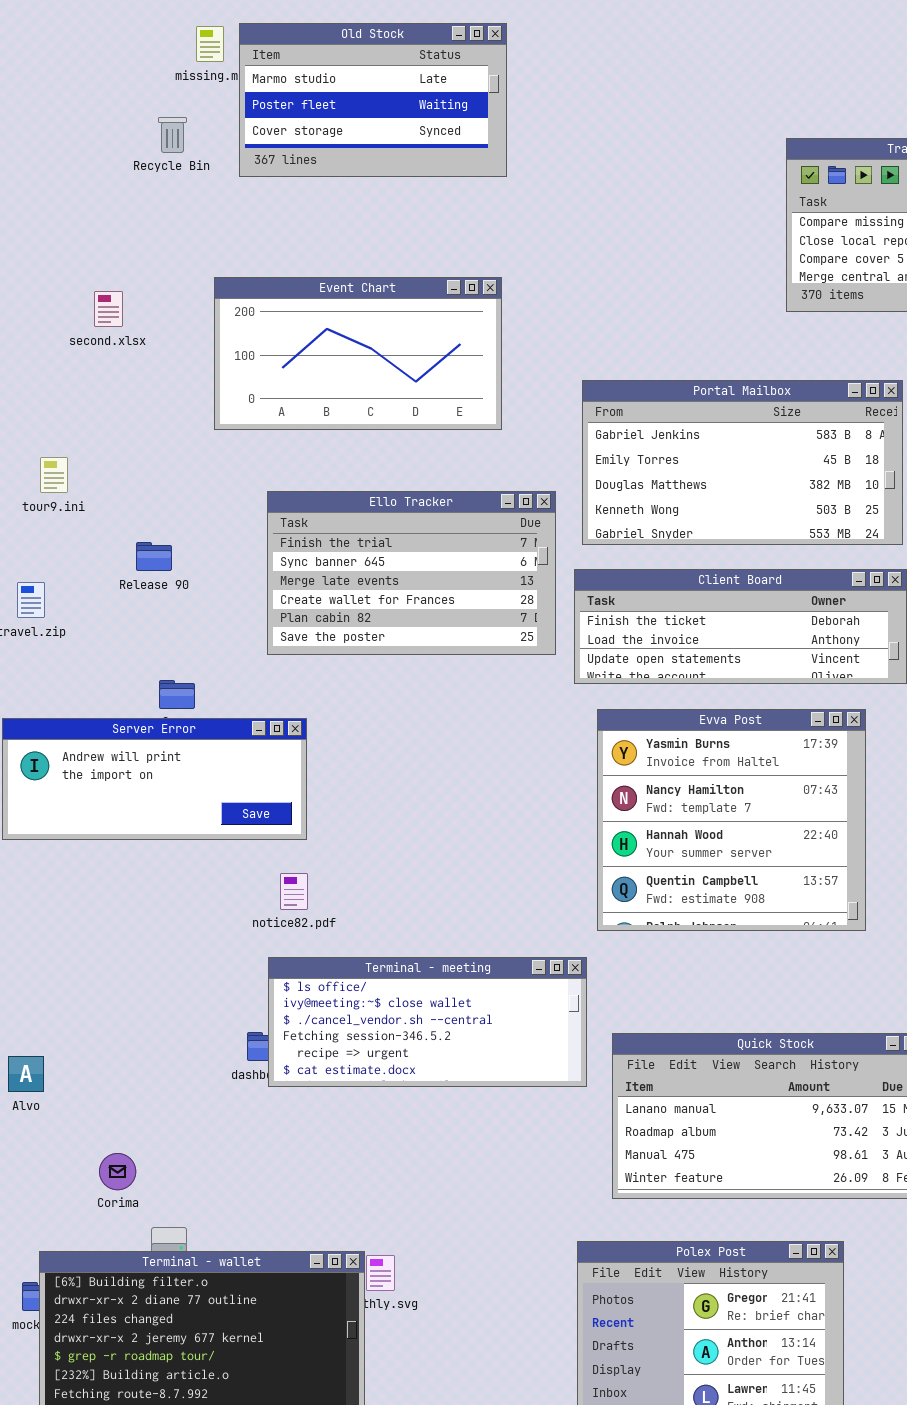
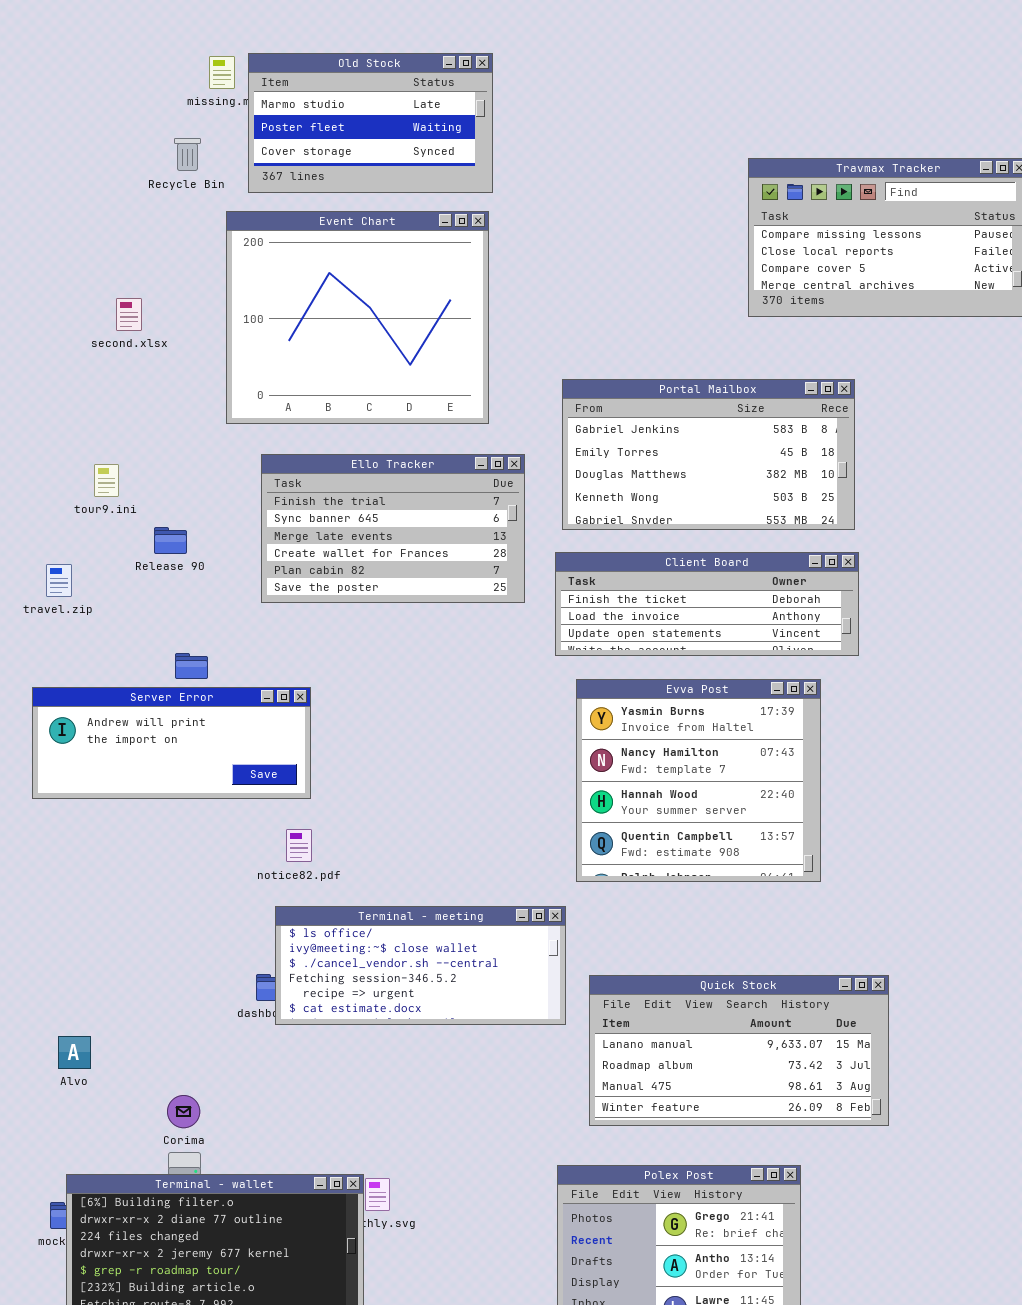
Event Chart: [214,277,502,430] -> [226,211,489,424], resized
tour9.ini: [40,457,68,493] -> [94,464,119,497], moved
Ello Tracker: [267,491,556,655] -> [261,454,525,603], moved
Alvo: [8,1056,44,1092] -> [58,1036,91,1069], moved
Corima: [99,1153,136,1190] -> [167,1095,200,1128], moved

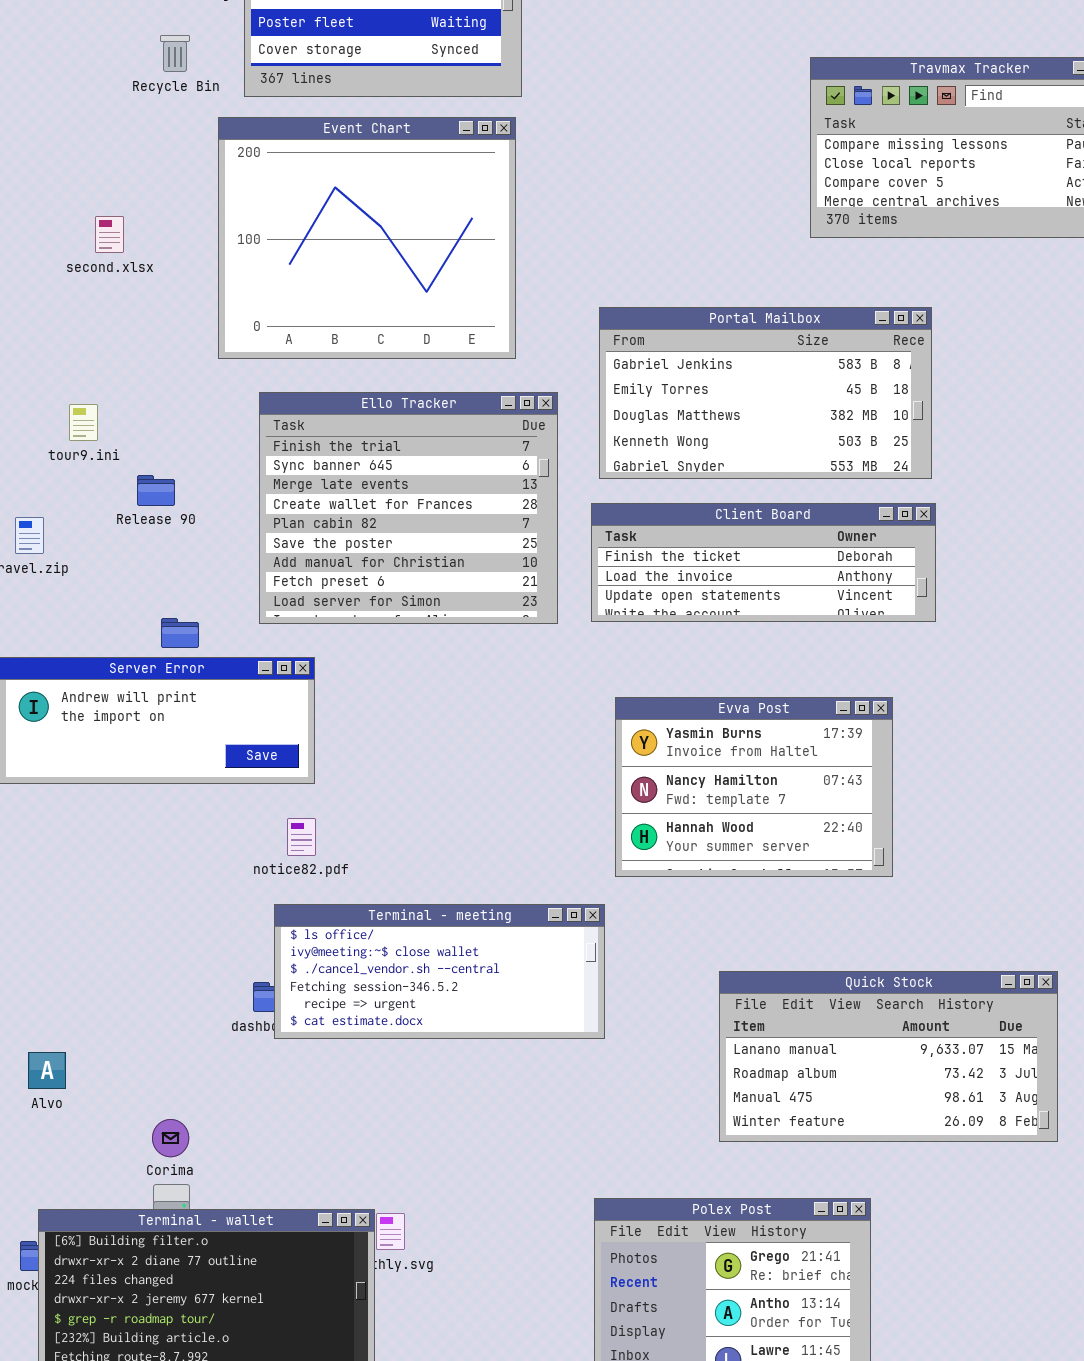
Ello Tracker: [261,454,525,603] -> [259,392,558,624], resized
Evva Post: [576,679,821,882] -> [615,697,893,877], resized
Quick Stock: [589,975,889,1126] -> [719,971,1058,1142], moved

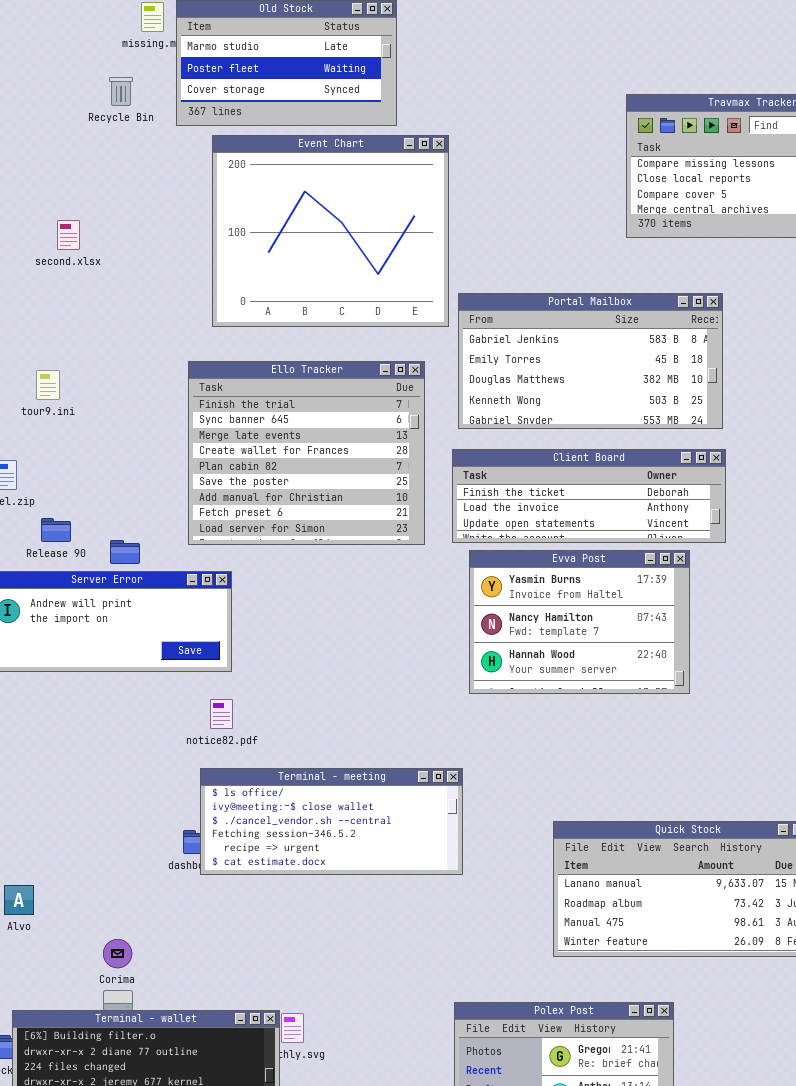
Event Chart: [218,117,516,359] -> [212,135,449,327], moved
Release 90: [137,475,175,506] -> [41,518,71,542], moved
Evva Post: [615,697,893,877] -> [469,550,690,694], moved

